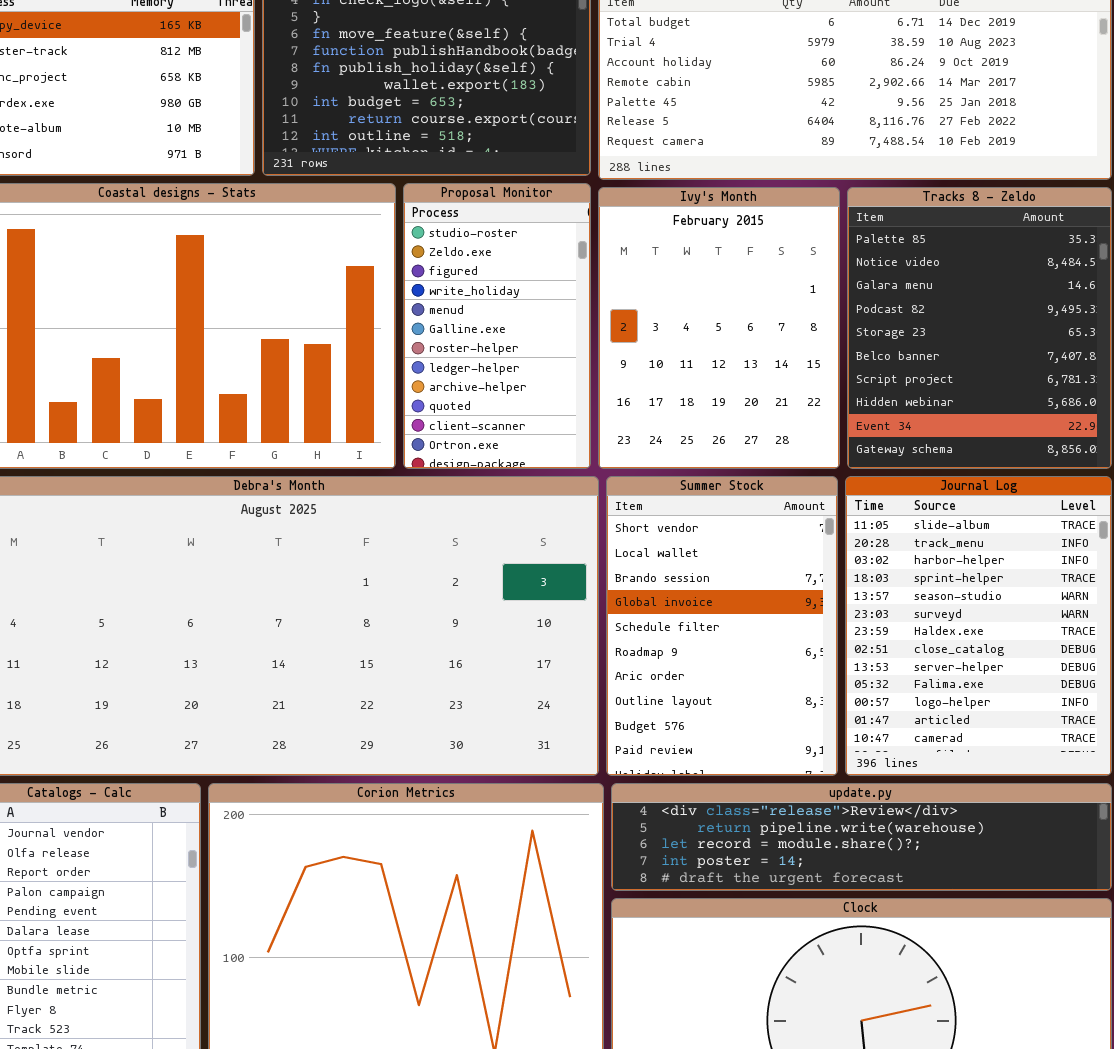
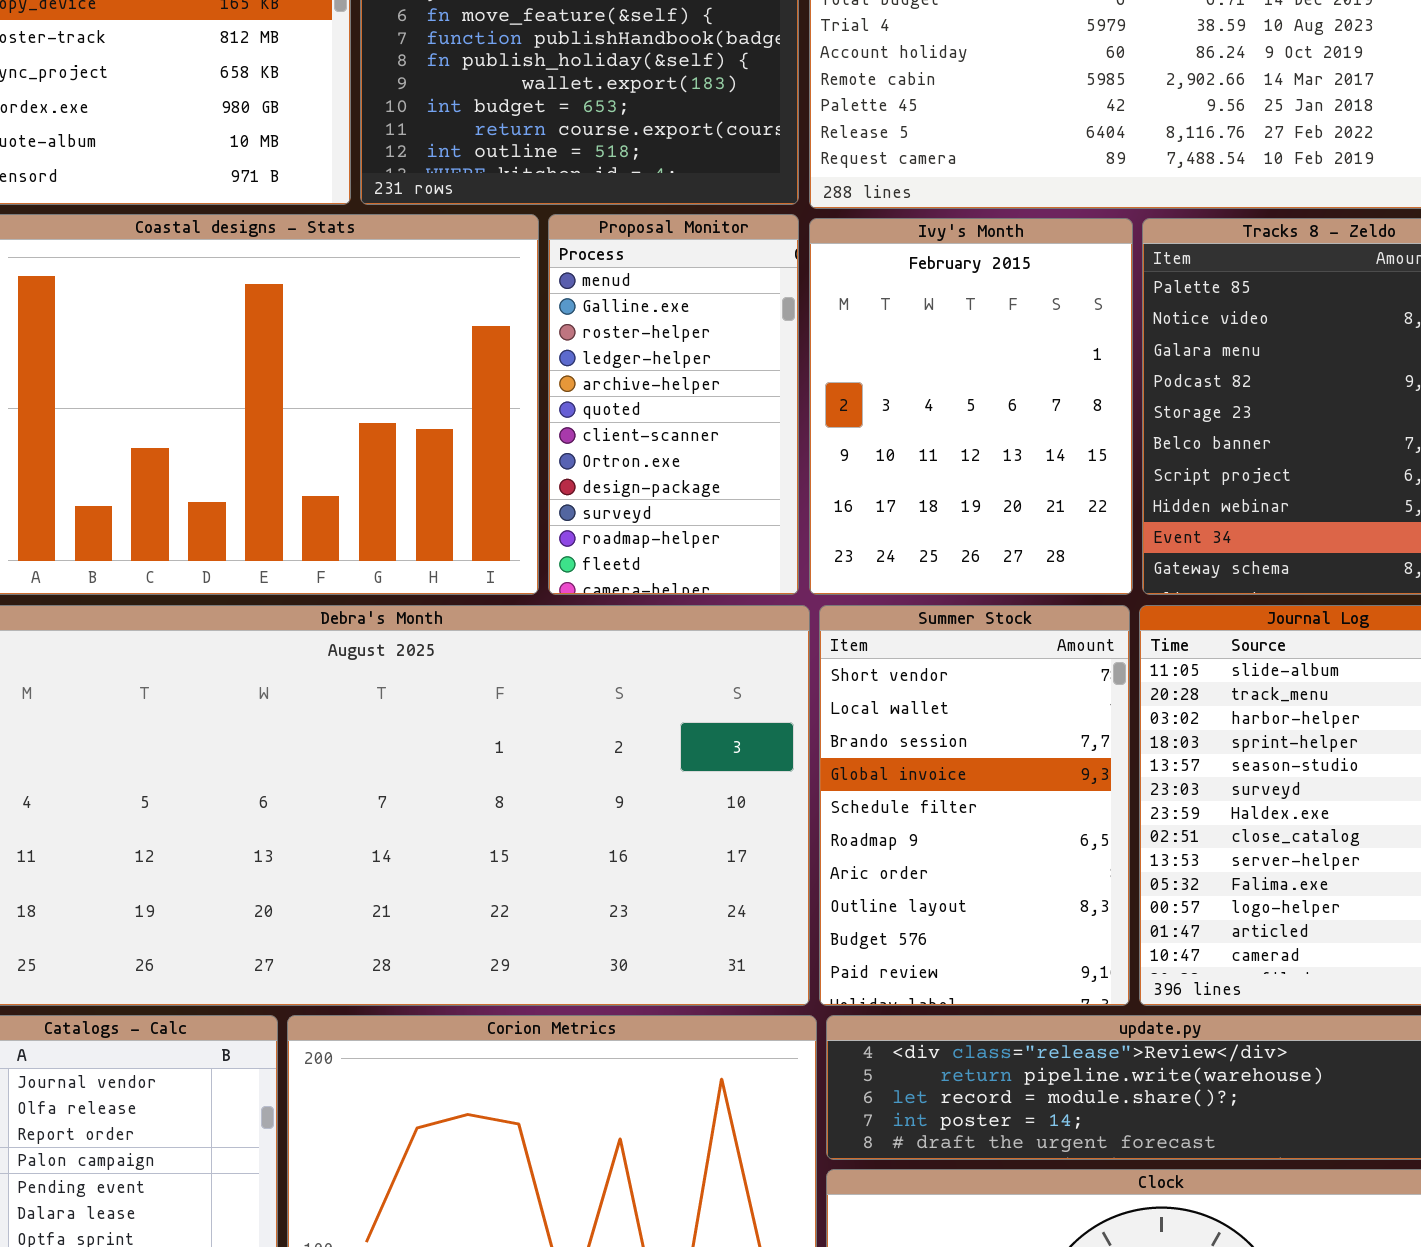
Proposal Monitor: [403,183,591,469] -> [548,214,799,595], scrolled down 4 rows

